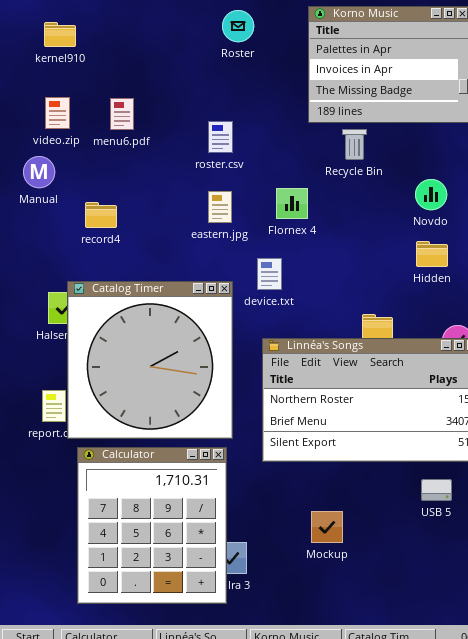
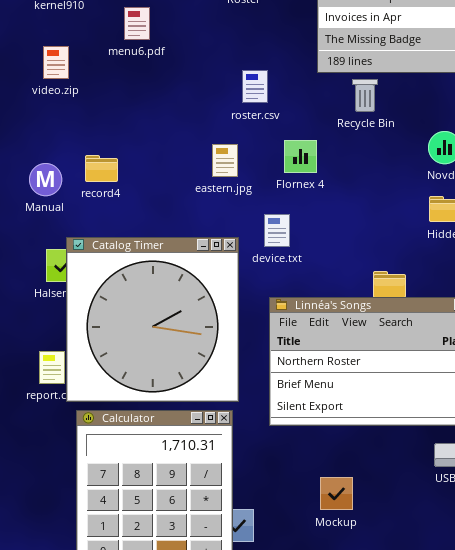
menu6.pdf: [110,98,134,130] -> [124,7,150,40], moved
roster.csv: [208,121,233,153] -> [242,70,268,103], moved
Manual: [23,156,55,188] -> [29,163,62,196], moved

